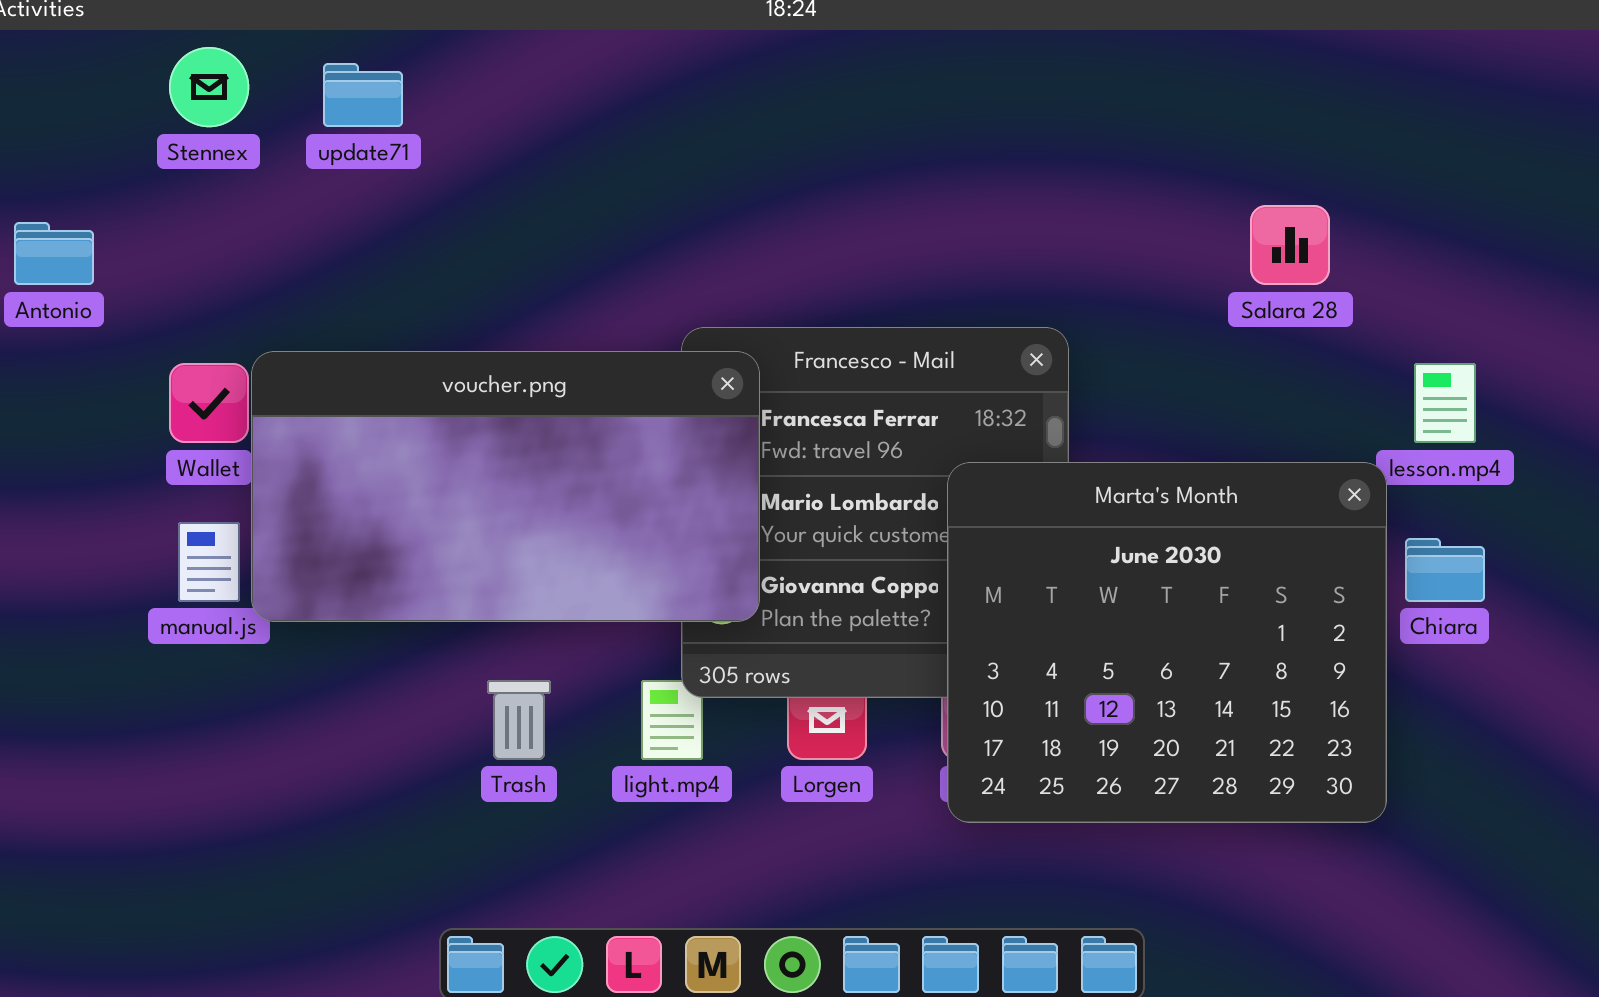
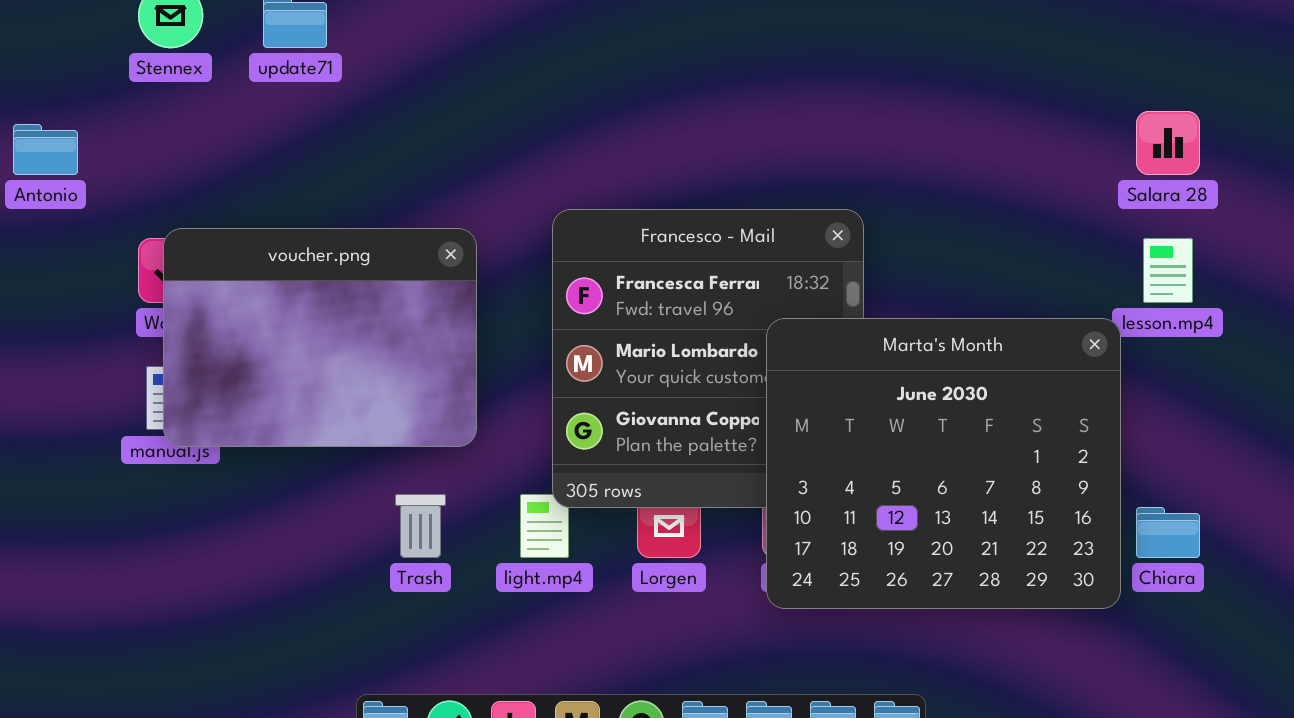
Salara 28: [1250,205,1330,285] -> [1136,111,1200,175], moved
voucher.png: [251,351,760,622] -> [163,228,477,447], moved, resized
Chiara: [1405,538,1485,602] -> [1136,507,1200,558], moved

